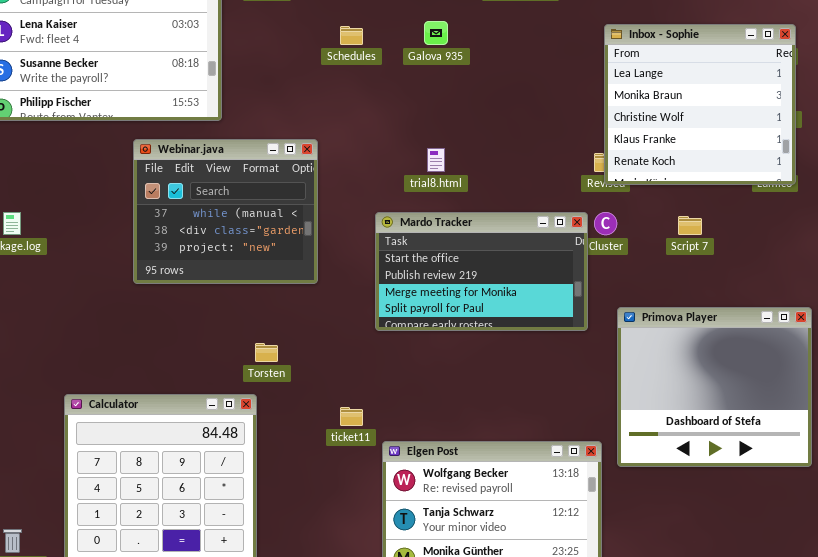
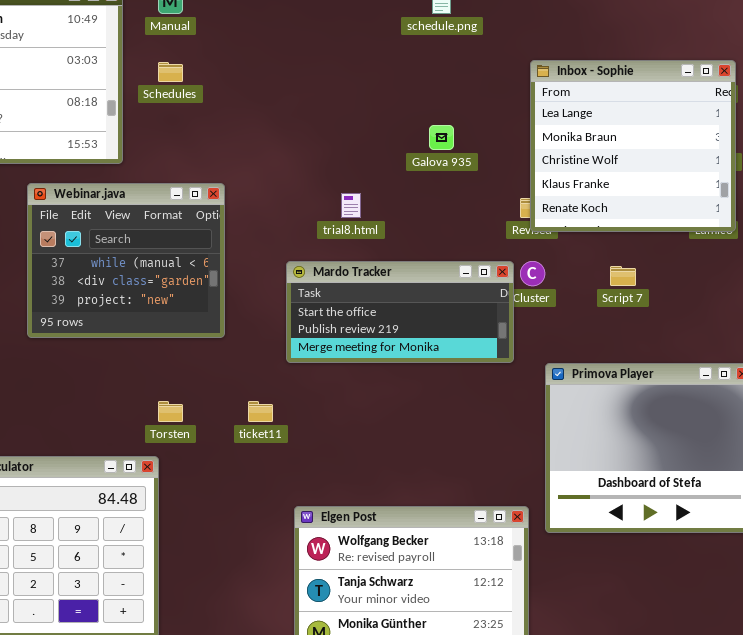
Galova 935: [424,21,448,45] -> [429,125,454,150], moved
Schedules: [340,26,363,45] -> [158,62,183,82], moved
Mardo Tracker: [375,212,588,331] -> [286,261,514,363], resized
ticket11: [340,407,363,426] -> [248,401,273,422], moved

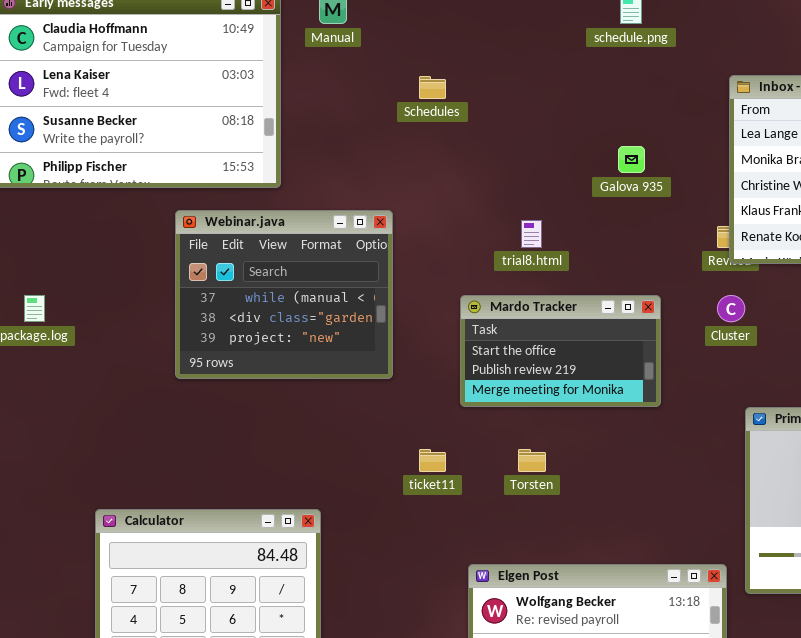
Schedules: [158,62,183,82] -> [419,76,446,99], moved
Mardo Tracker: [286,261,514,363] -> [460,295,661,407], resized
Torsten: [158,401,183,422] -> [518,449,546,472], moved

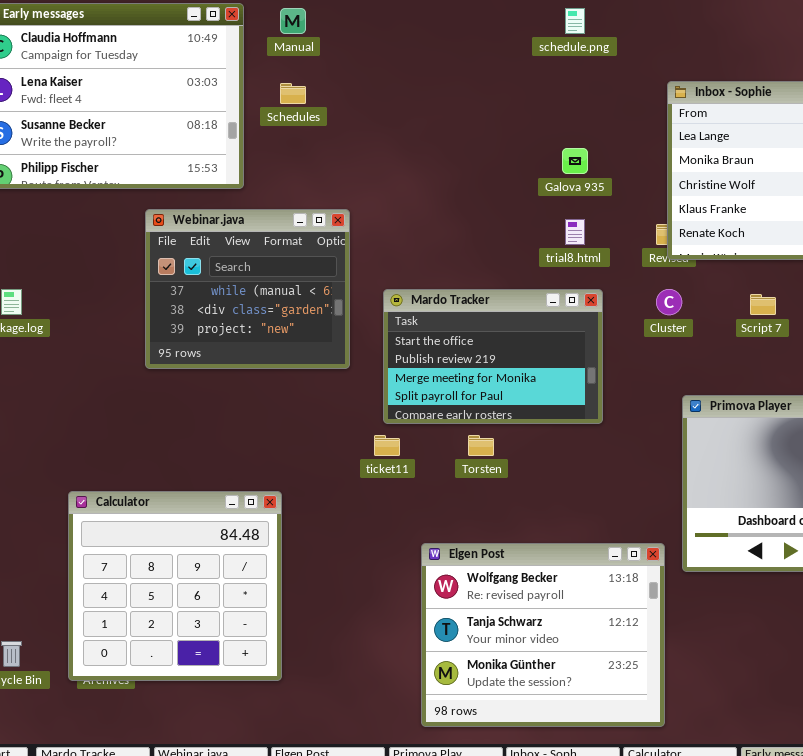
Schedules: [419,76,446,99] -> [280,83,306,104], moved
trial8.html: [521,220,542,248] -> [565,219,585,245], moved
Mardo Tracker: [460,295,661,407] -> [383,289,603,424], resized

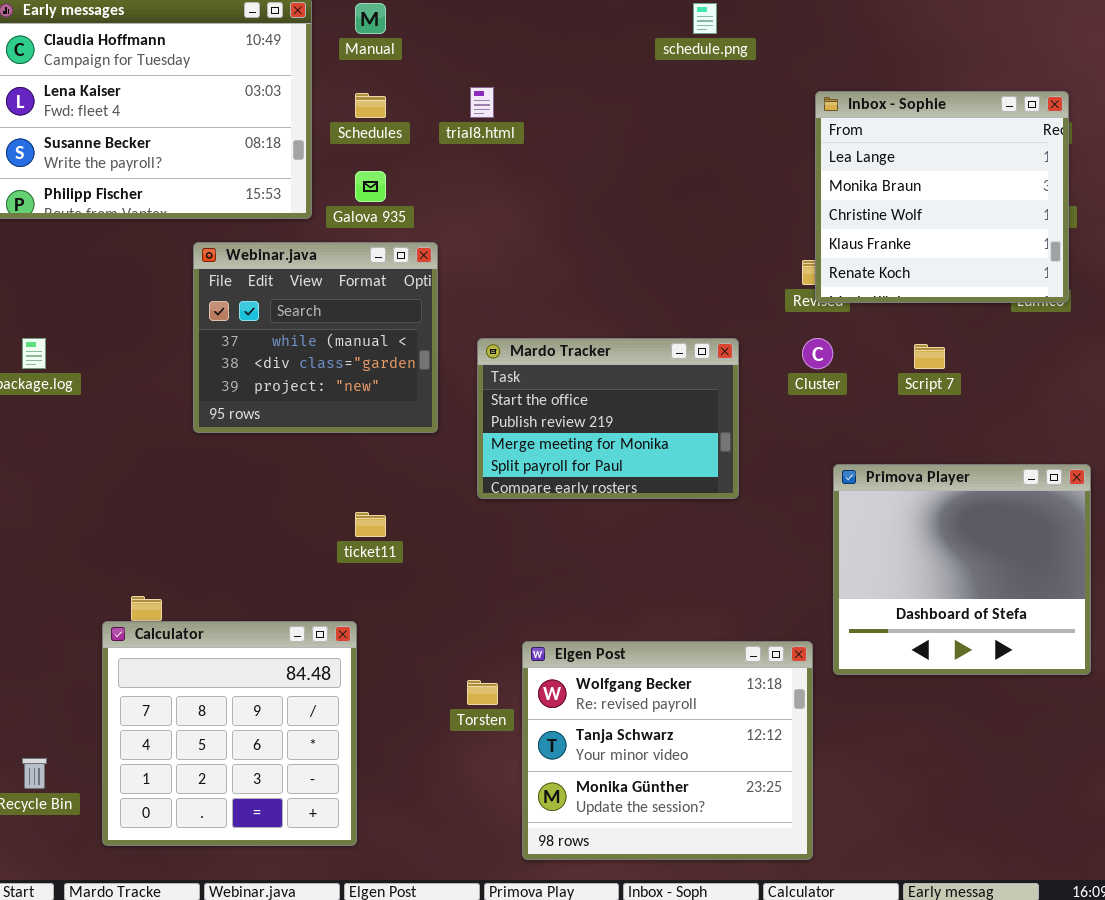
Galova 935: [562,148,588,174] -> [355,171,386,202], moved
trial8.html: [565,219,585,245] -> [470,87,494,118], moved
ticket11: [374,435,400,456] -> [355,512,386,537], moved
Torsten: [468,435,494,456] -> [467,680,498,705], moved
Calculator: [68,491,282,681] -> [102,621,357,846], moved

